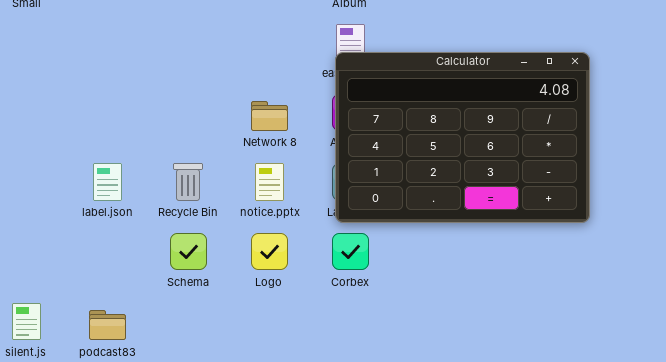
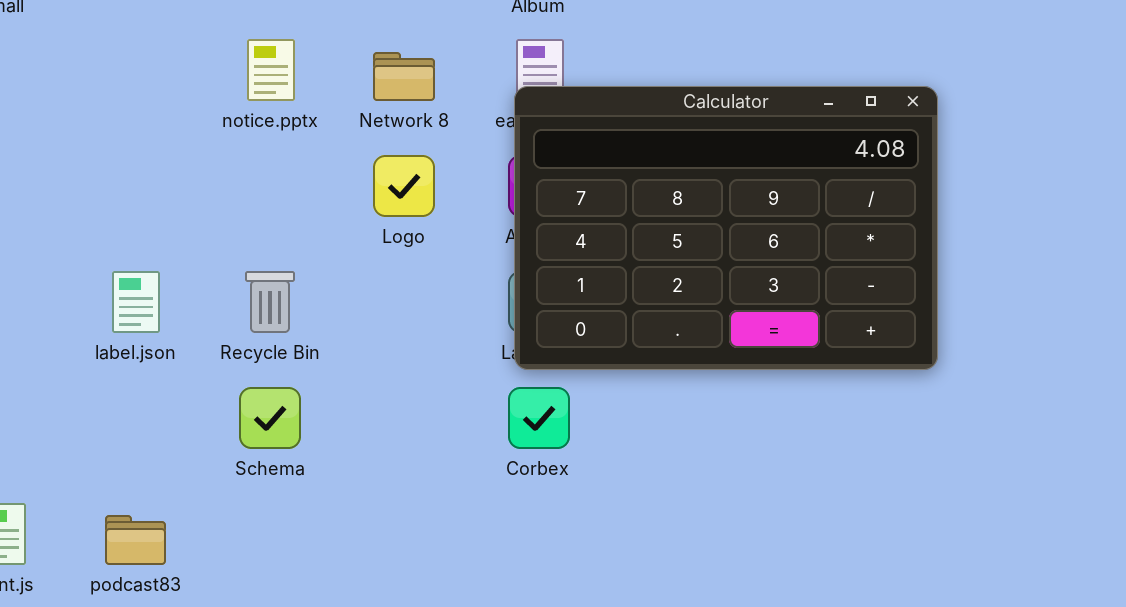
Network 8: [251,101,288,131] -> [373,52,435,101], moved
notice.pptx: [255,163,284,201] -> [247,39,295,101], moved
Logo: [251,233,288,270] -> [373,155,435,217], moved

